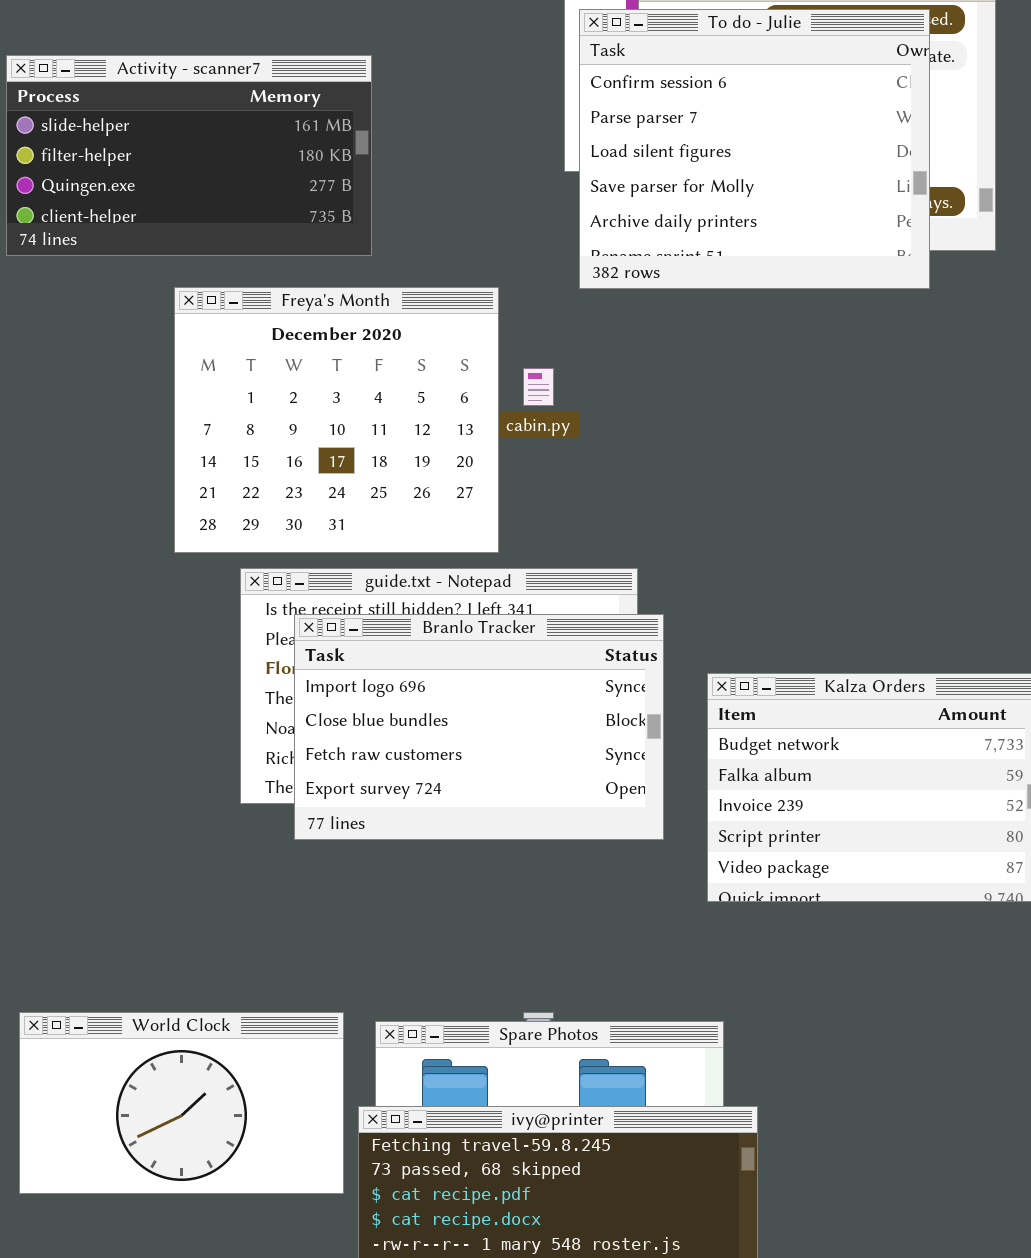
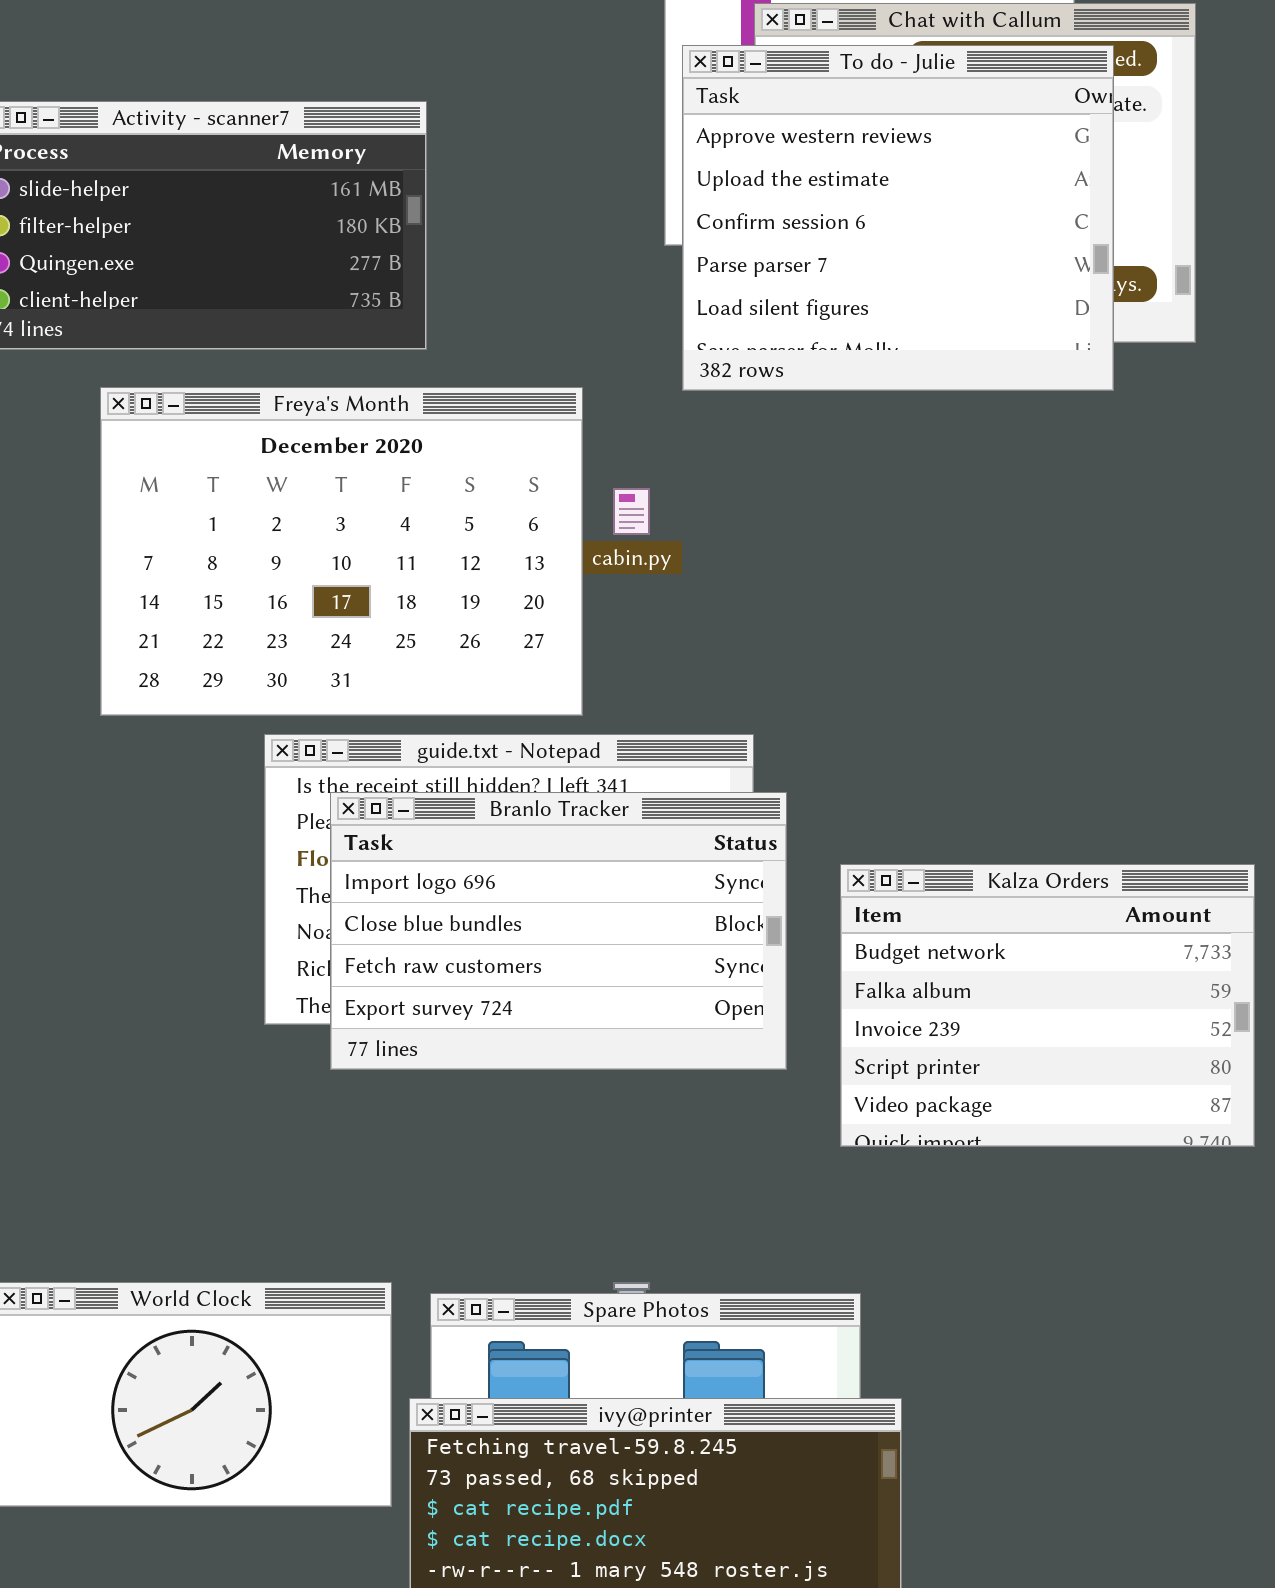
To do - Julie: [579,9,930,289] -> [682,45,1114,391], scrolled up 2 rows
Freya's Month: [174,287,499,553] -> [100,387,583,716], resized

